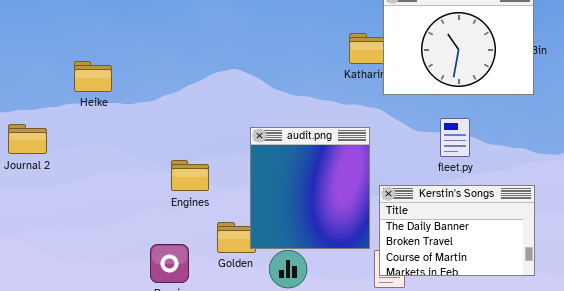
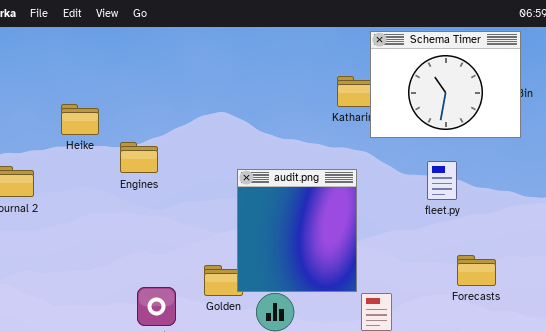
Engines: [171,160,209,191] -> [120,142,158,173], moved
Kerstin's Songs: [379,185,535,276] -> none, closed

